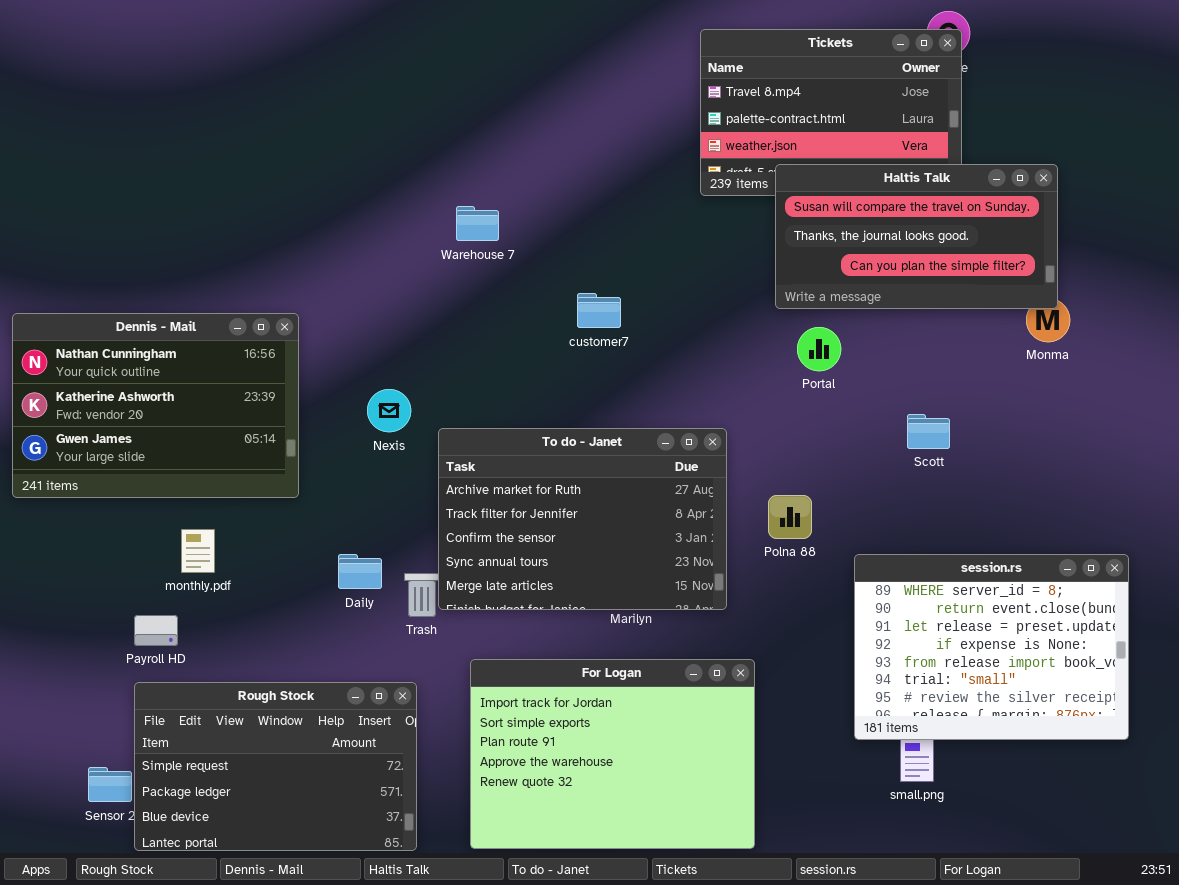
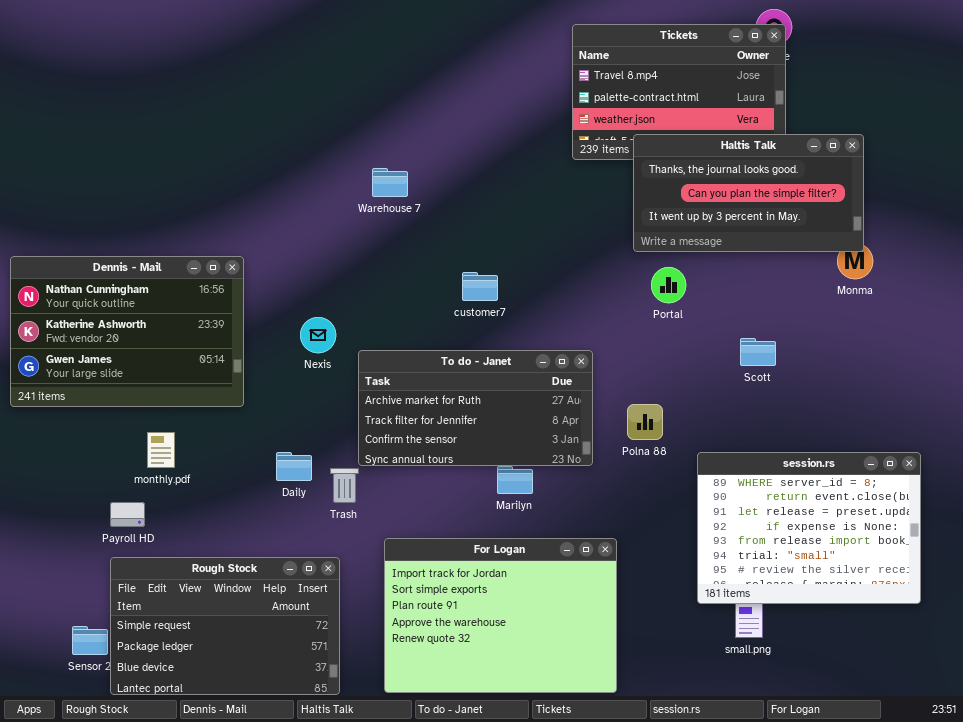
Haltis Talk: [775,164,1058,309] -> [633,134,864,252], scrolled down 1 row
customer7: [577,293,621,328] -> [462,272,498,301], moved
To do - Janet: [438,428,727,610] -> [358,350,593,466], resized

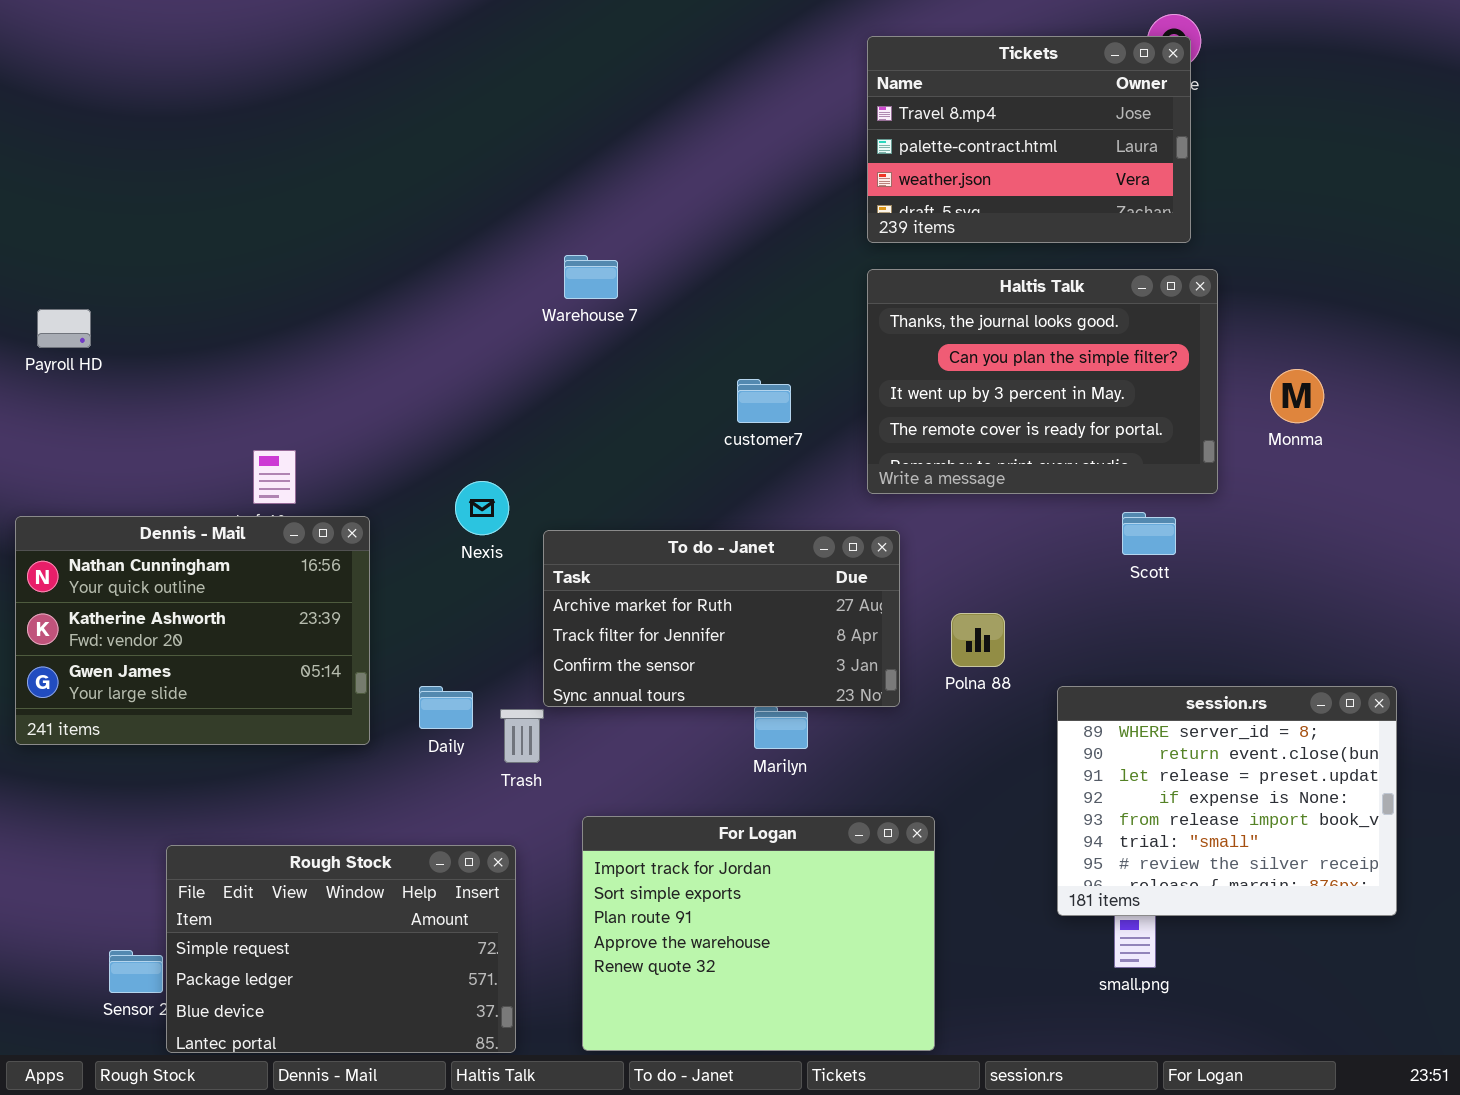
Haltis Talk: [633,134,864,252] -> [867,269,1218,494], moved, resized
Dennis - Mail: [10,256,244,407] -> [15,516,370,745], moved
customer7: [462,272,498,301] -> [737,379,791,423], moved
Payroll HD: [110,502,145,527] -> [37,309,91,348], moved

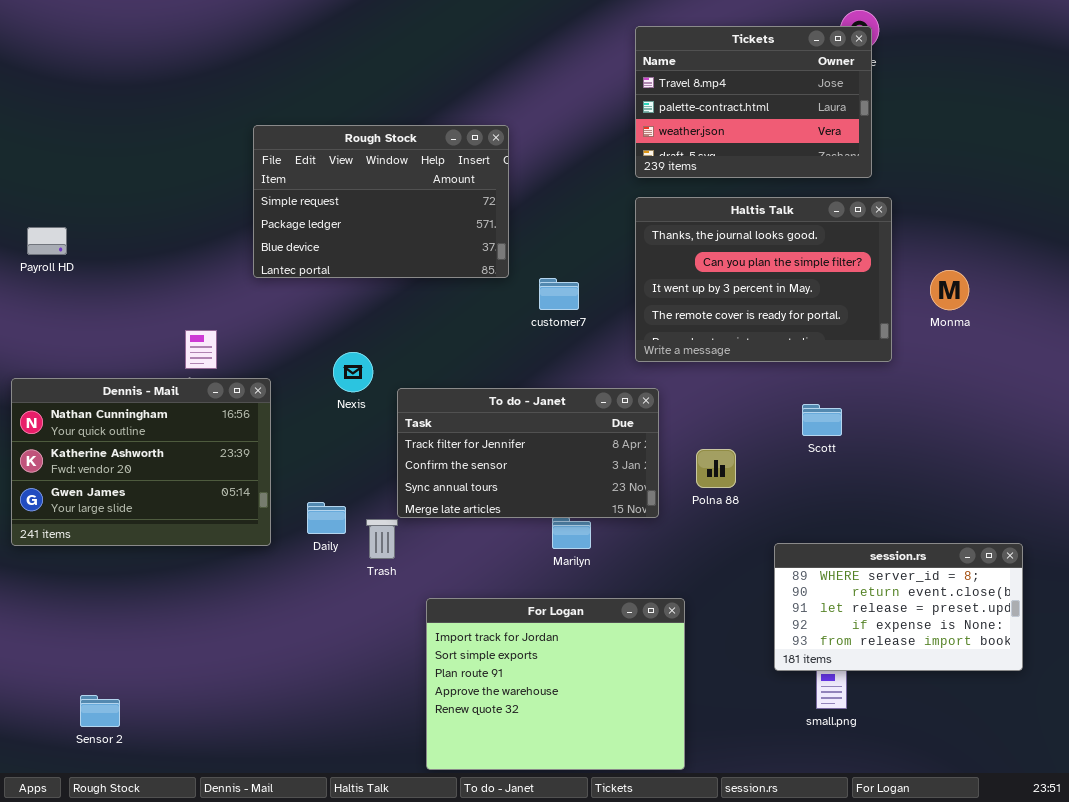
Scott: [1122,512,1176,555] -> [802,404,842,436], moved
To do - Janet: [543,530,900,707] -> [397,388,659,518], scrolled down 1 row
session.rs: [1057,686,1397,916] -> [774,543,1023,671], resized
Rough Stock: [166,845,516,1053] -> [253,125,509,278], moved

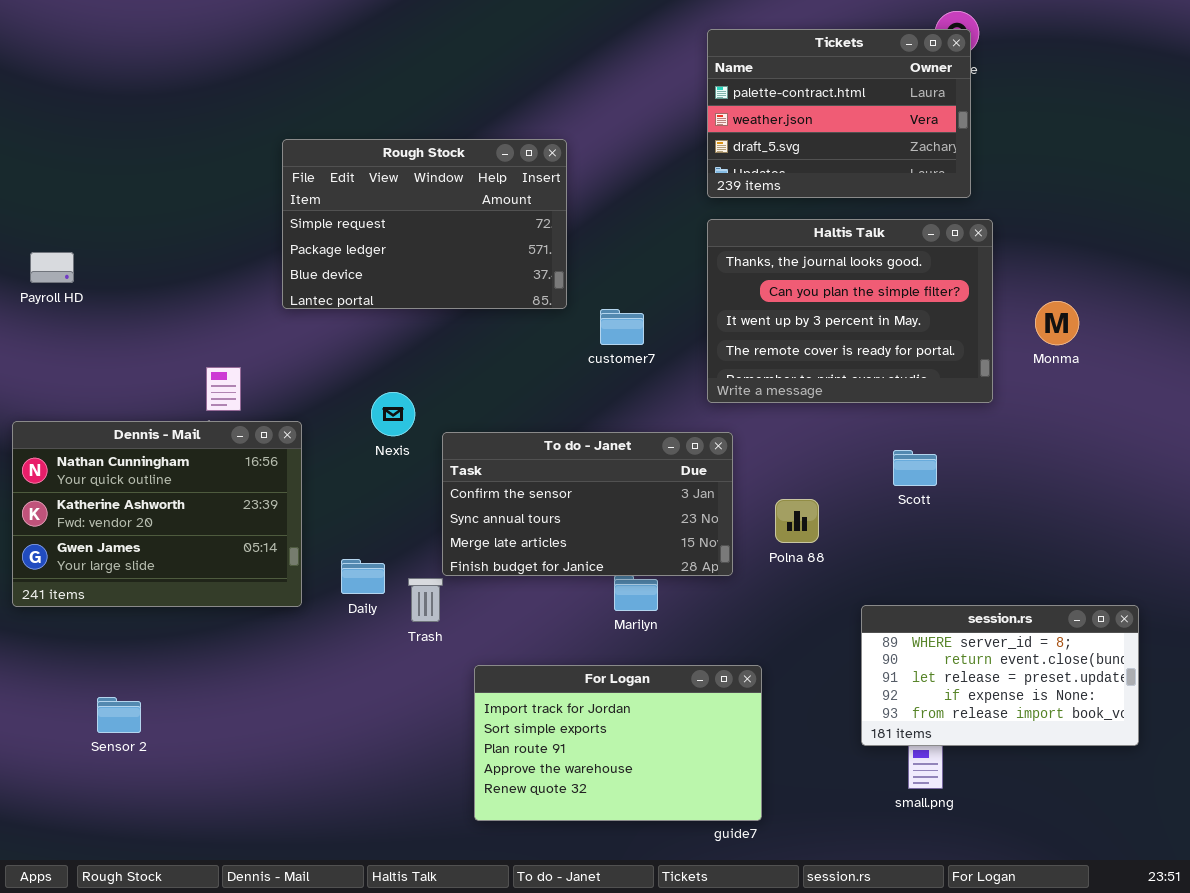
Tickets: [635,26,872,178] -> [707,29,971,198], scrolled down 1 row
To do - Janet: [397,388,659,518] -> [442,432,733,576], scrolled down 1 row
For Logan: [426,598,685,770] -> [474,665,762,821], resized
Sensor 2: [80,695,120,727] -> [97,697,141,733], moved

